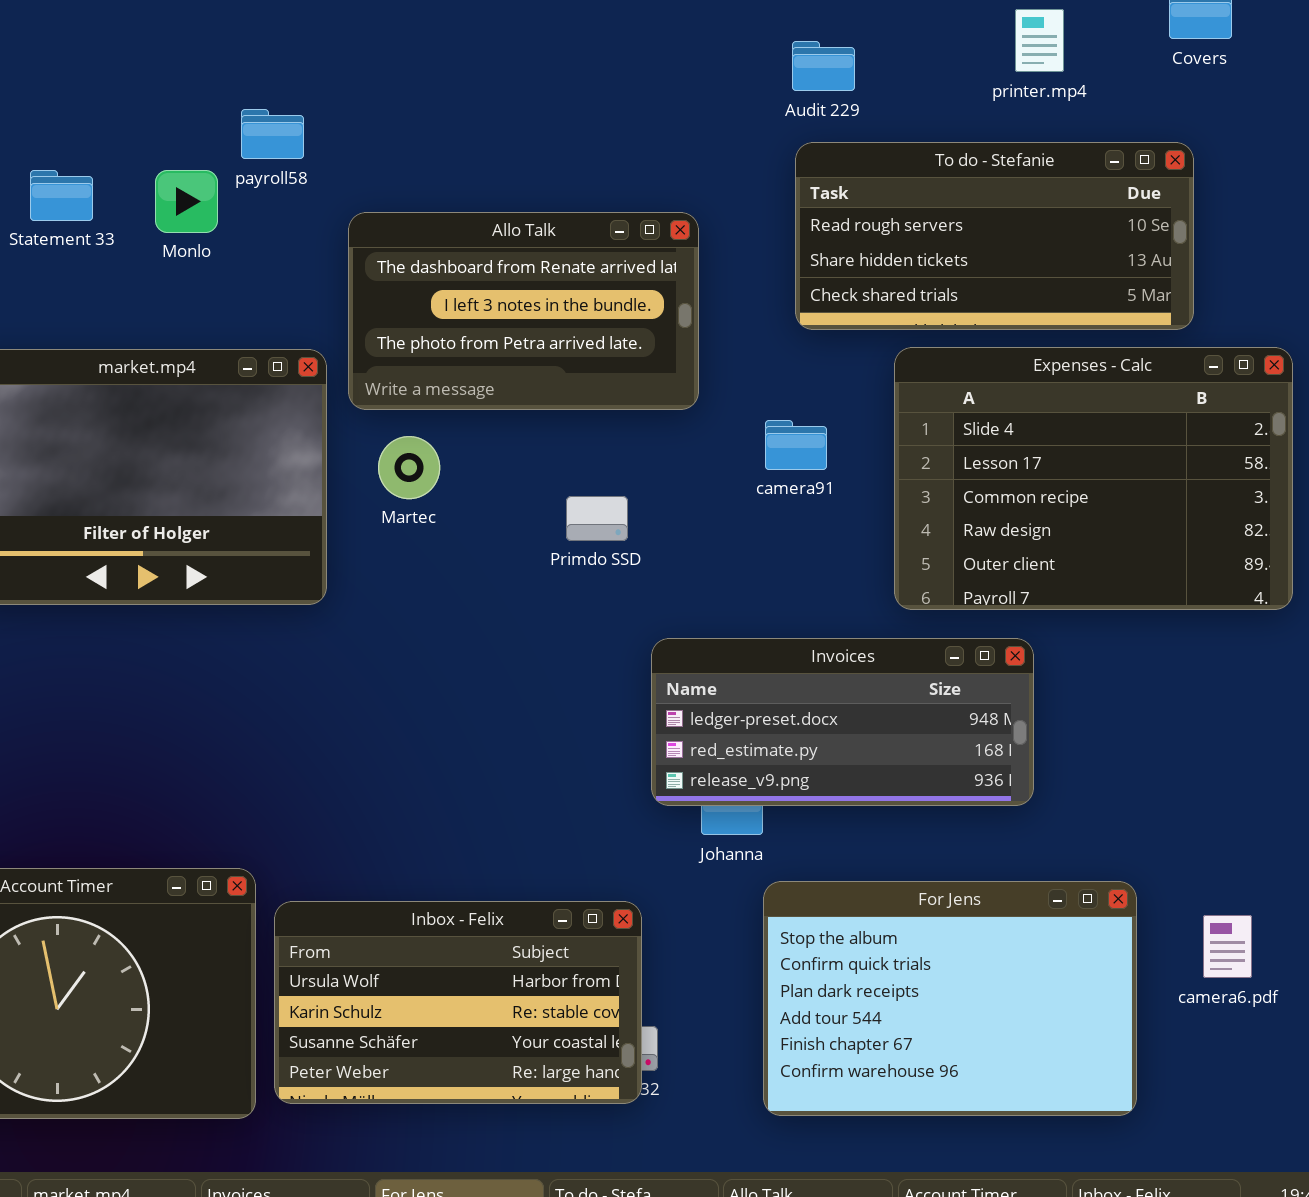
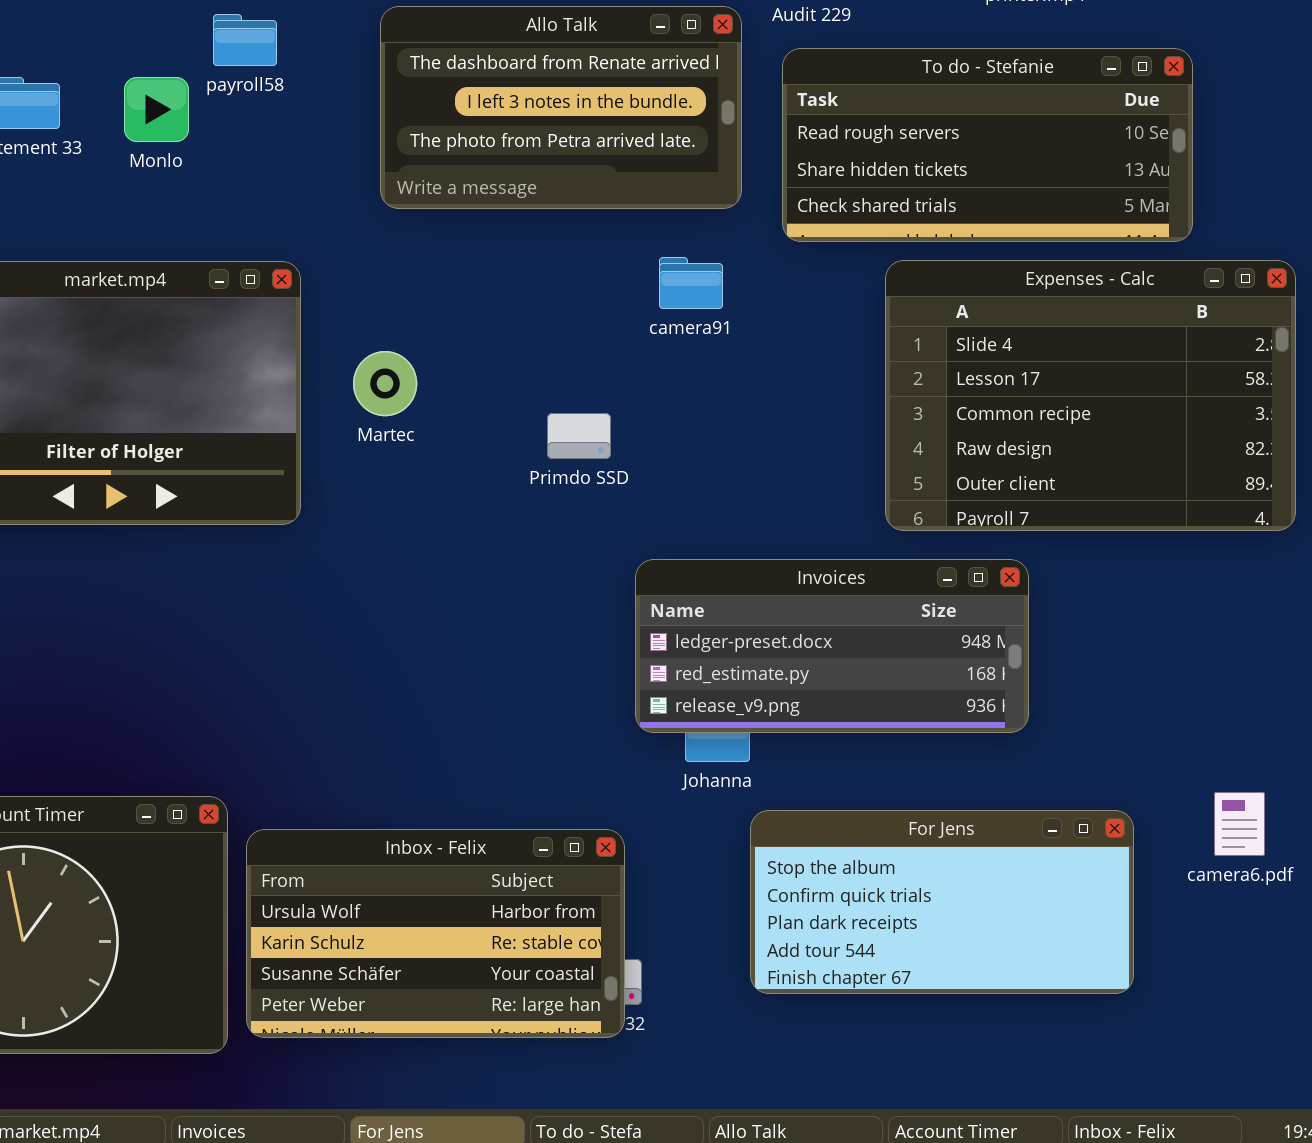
Allo Talk: [348,212,699,410] -> [380,6,742,209], moved
camera91: [765,420,827,470] -> [659,257,723,309], moved
For Jens: [763,881,1137,1116] -> [750,810,1134,994], resized
camera6.pdf: [1203,915,1252,978] -> [1214,792,1265,856], moved

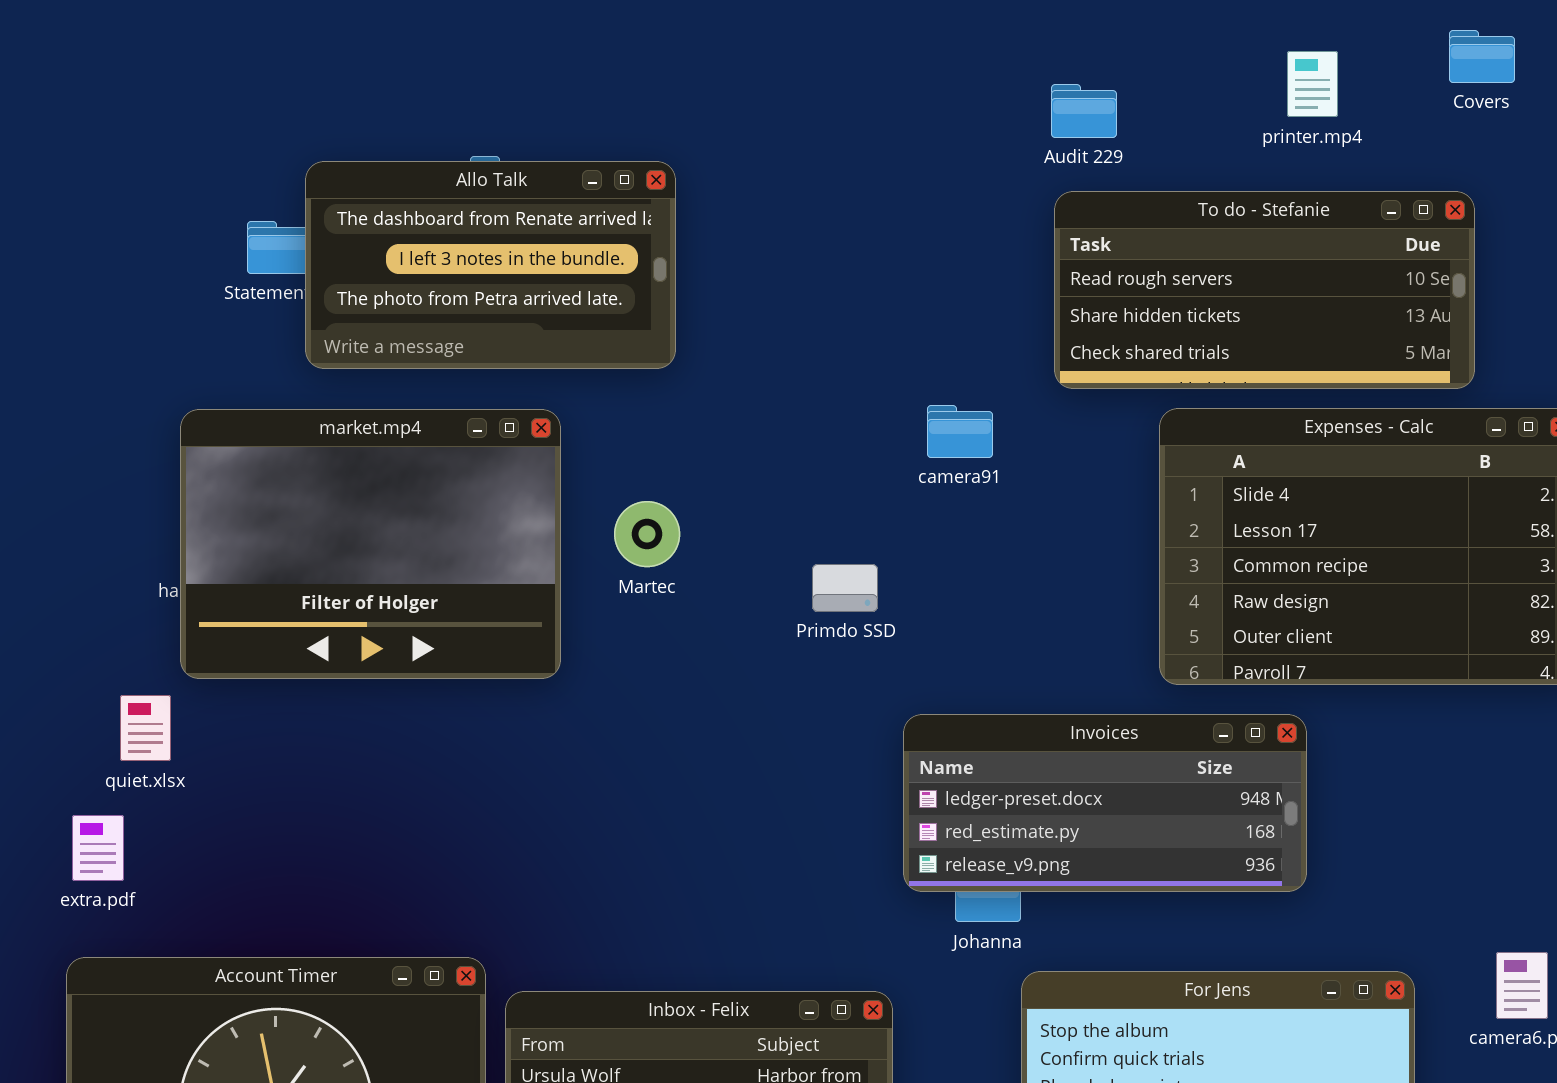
Allo Talk: [380,6,742,209] -> [305,161,676,369], moved

